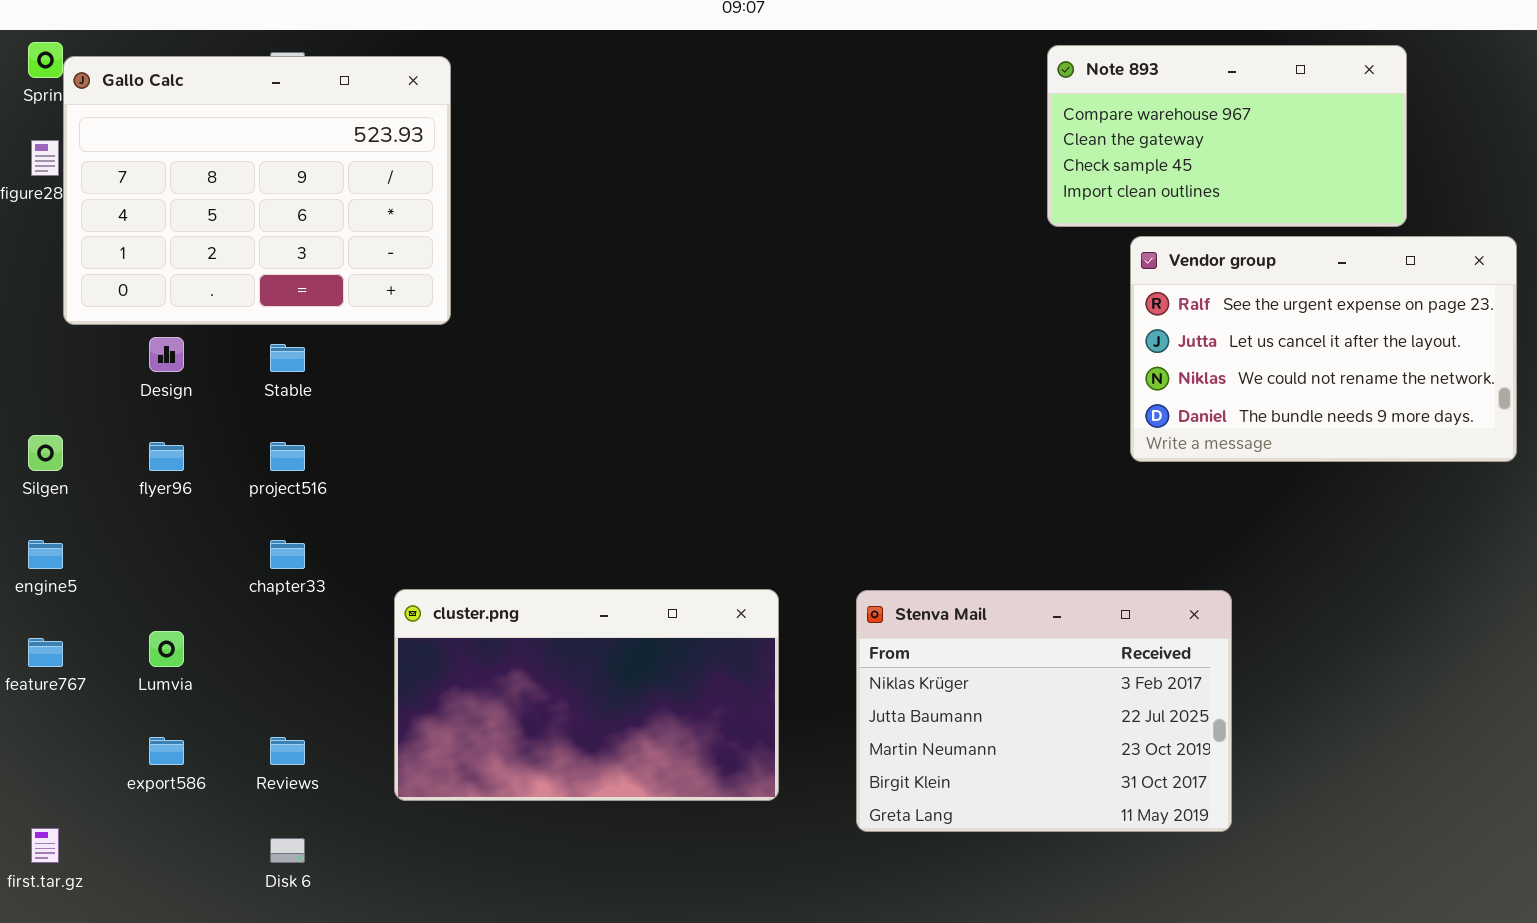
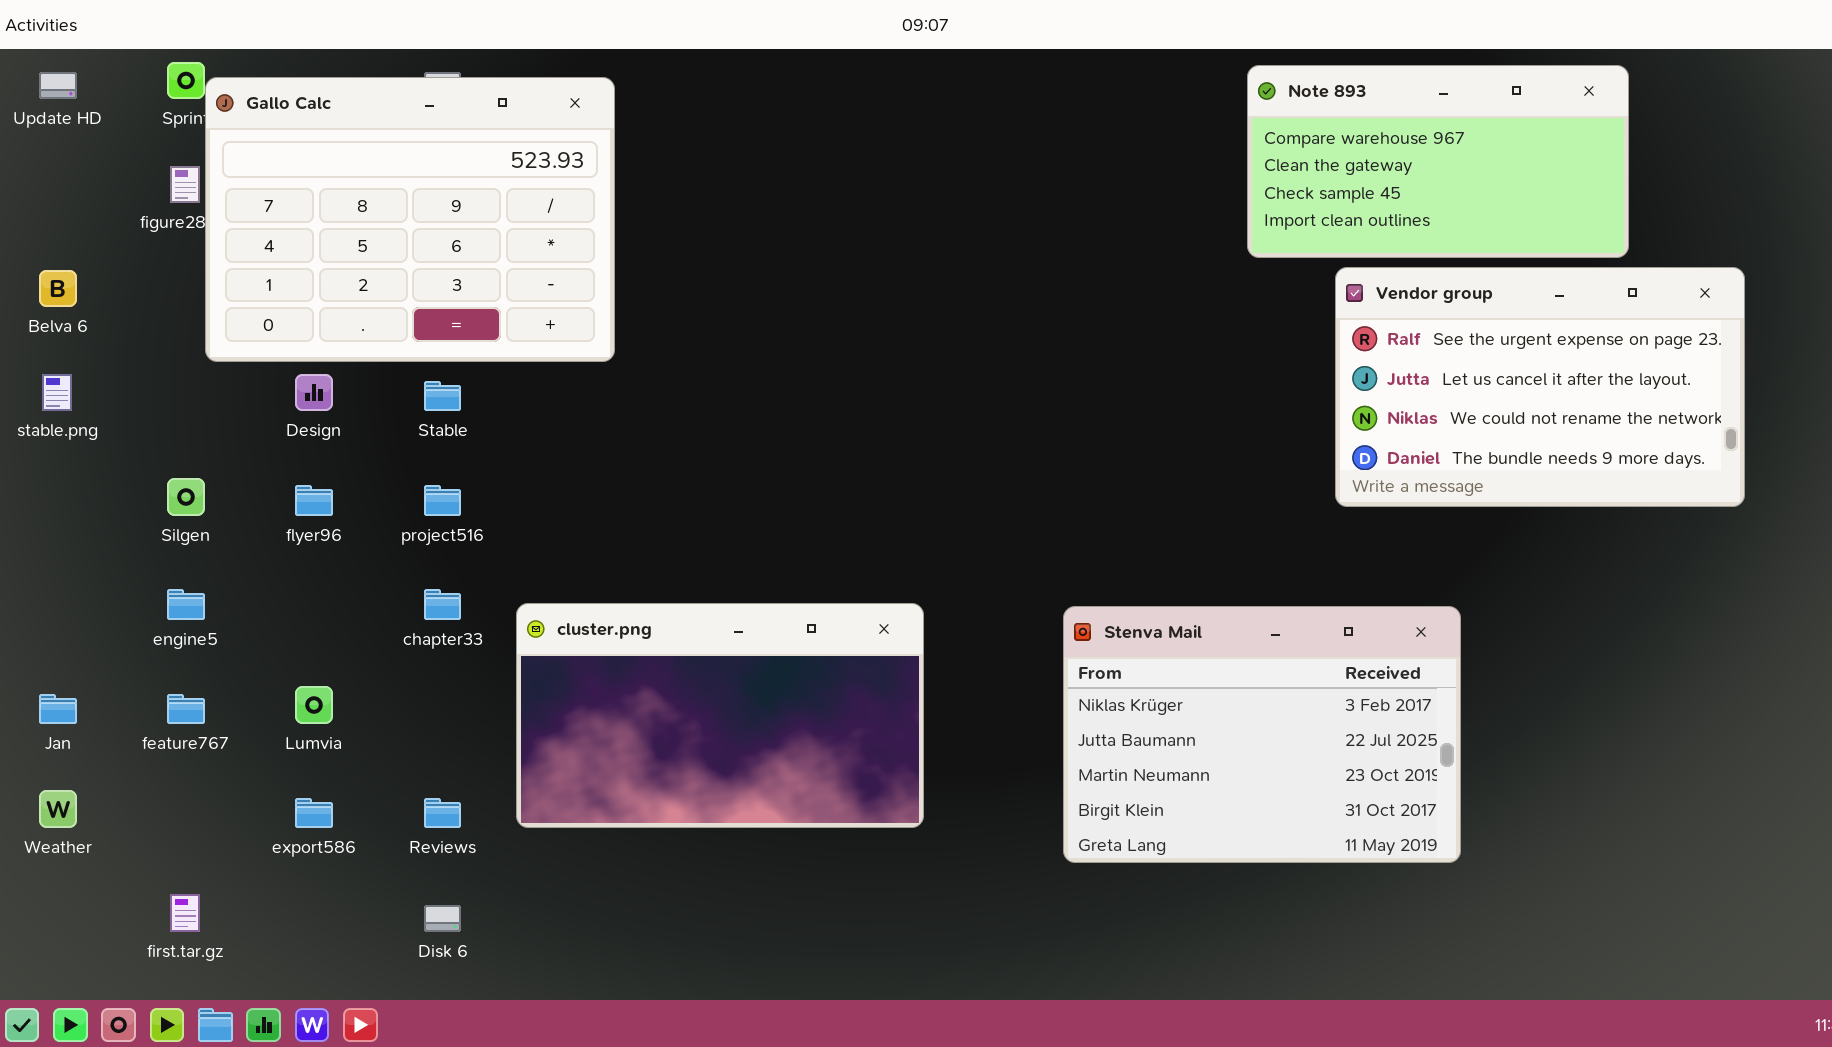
cluster.png: [394,589,779,801] -> [516,603,924,828], moved
Stenva Mail: [856,590,1232,832] -> [1063,606,1461,863], moved

